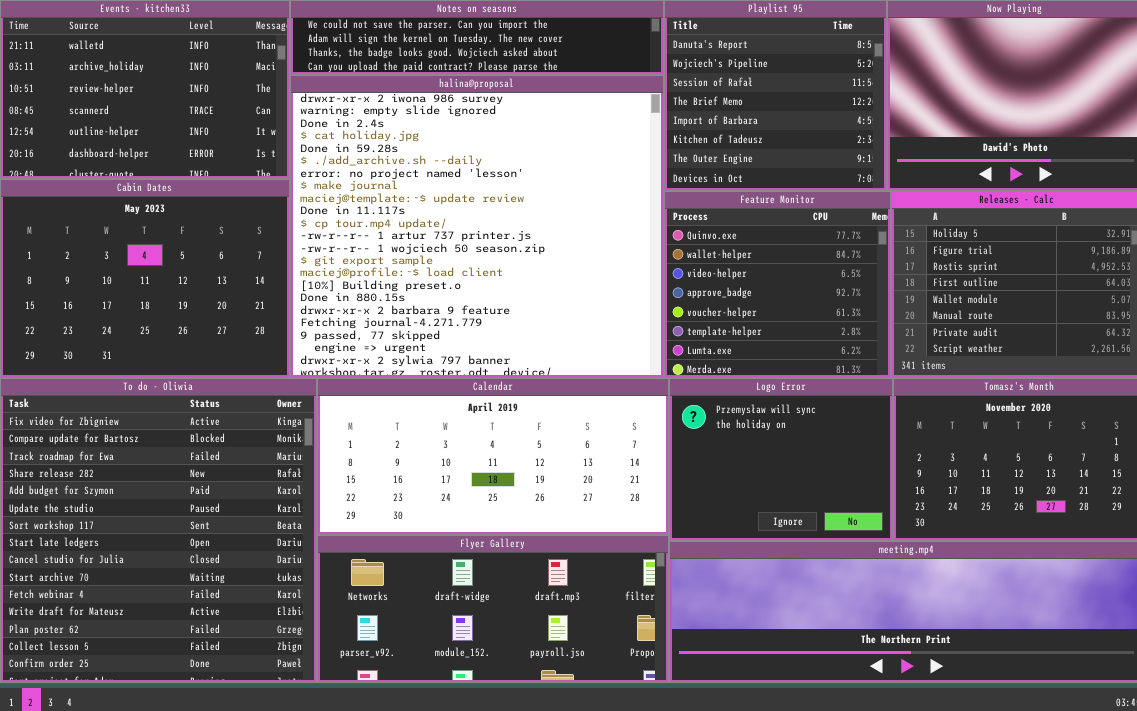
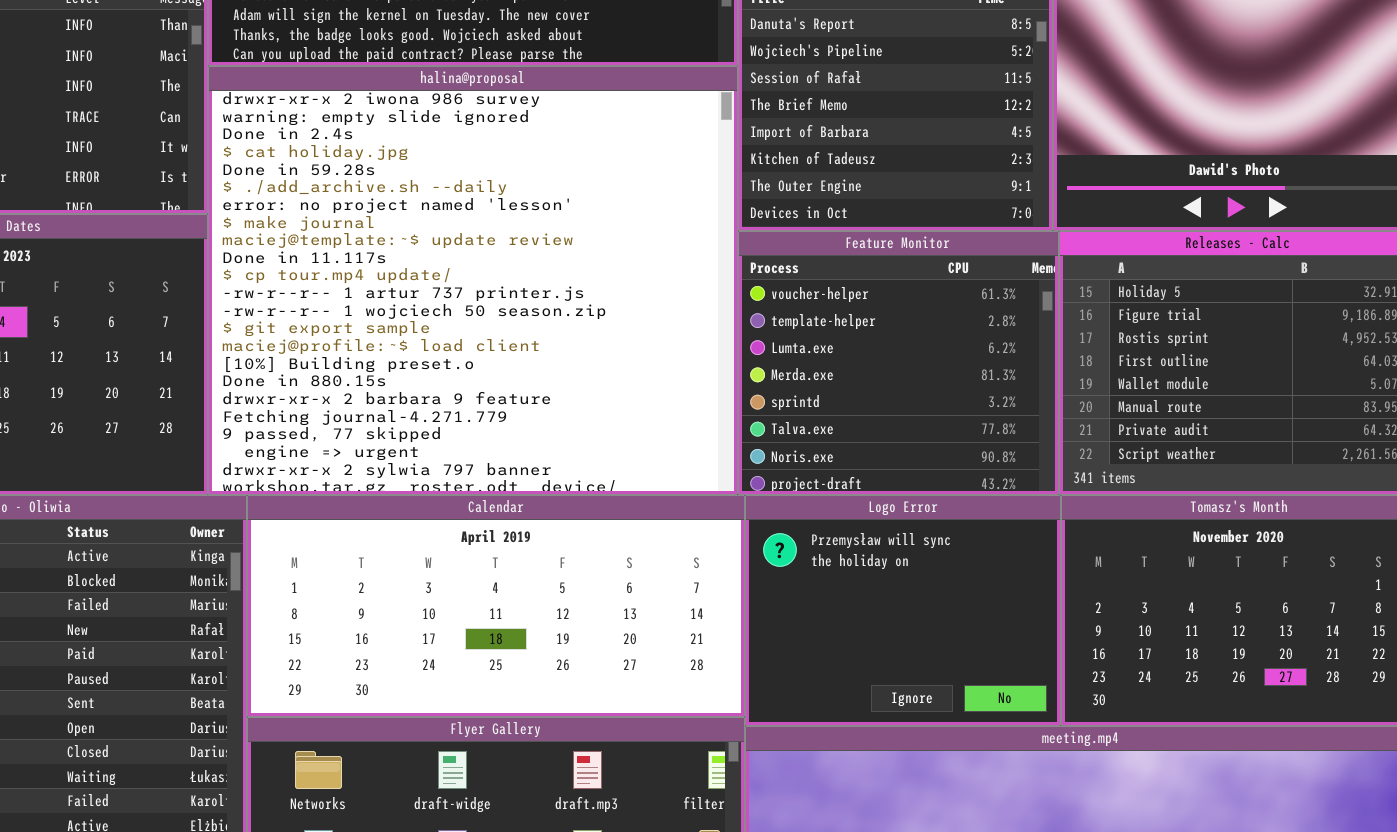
Feature Monitor: [664,191,891,378] -> [738,231,1059,495], scrolled down 4 rows

